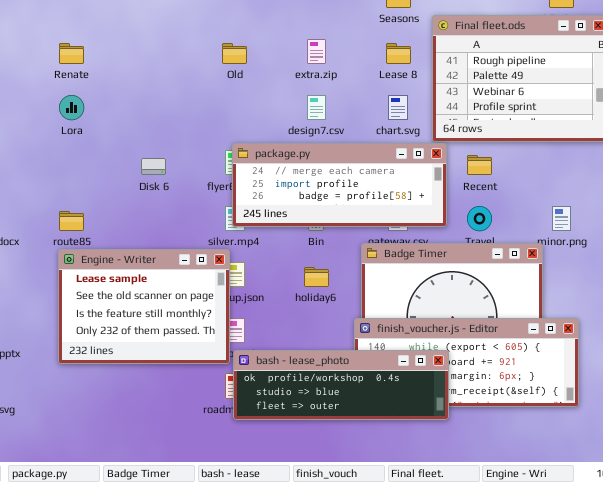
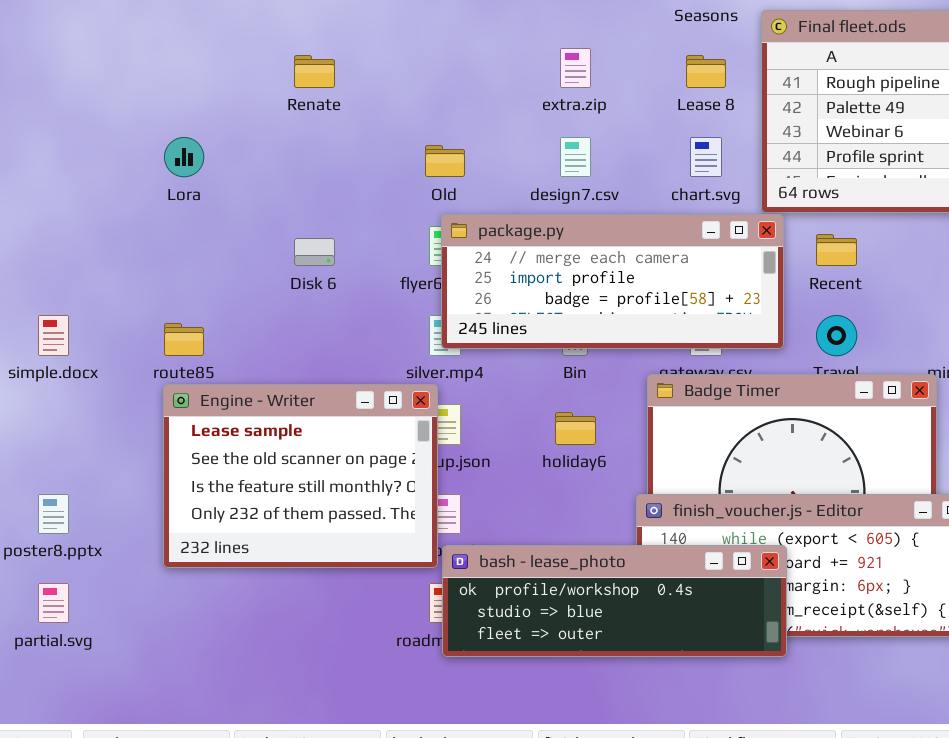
Renate: [59,43,84,64] -> [294,55,335,88], moved
Old: [222,43,247,64] -> [425,145,465,177], moved

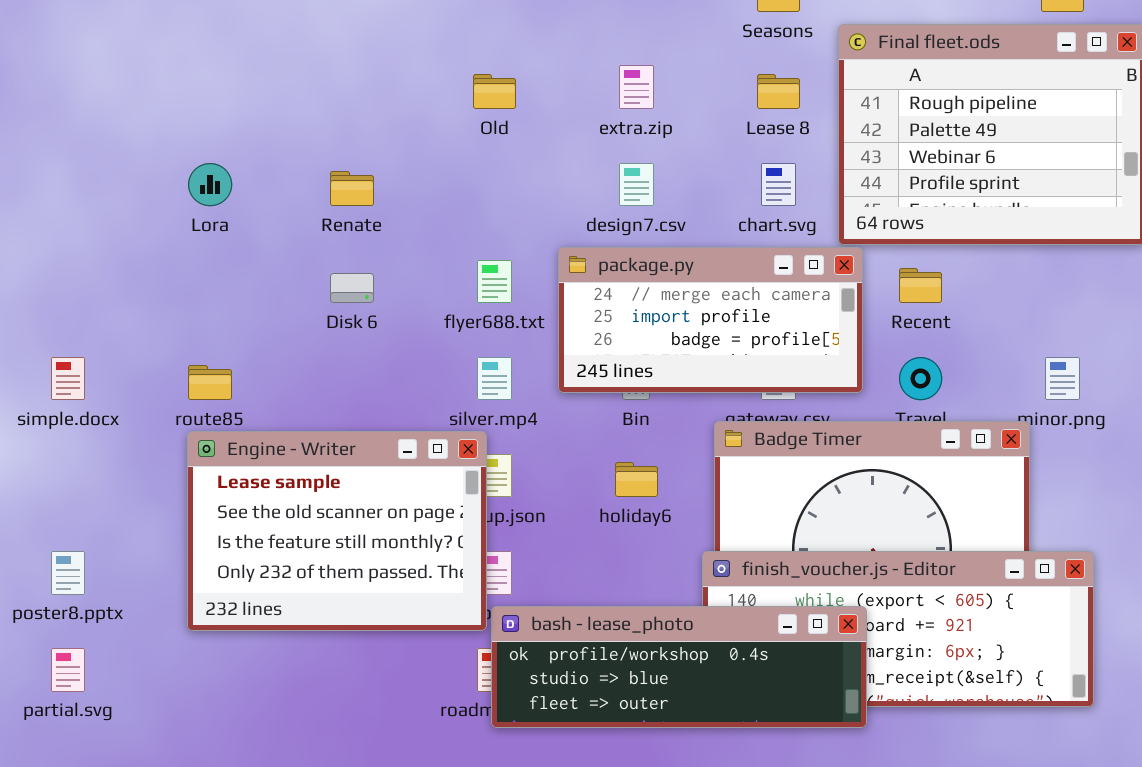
Renate: [294,55,335,88] -> [330,171,374,206], moved
Old: [425,145,465,177] -> [473,74,516,109], moved
package.py: [441,214,784,349] -> [558,247,863,393], resized

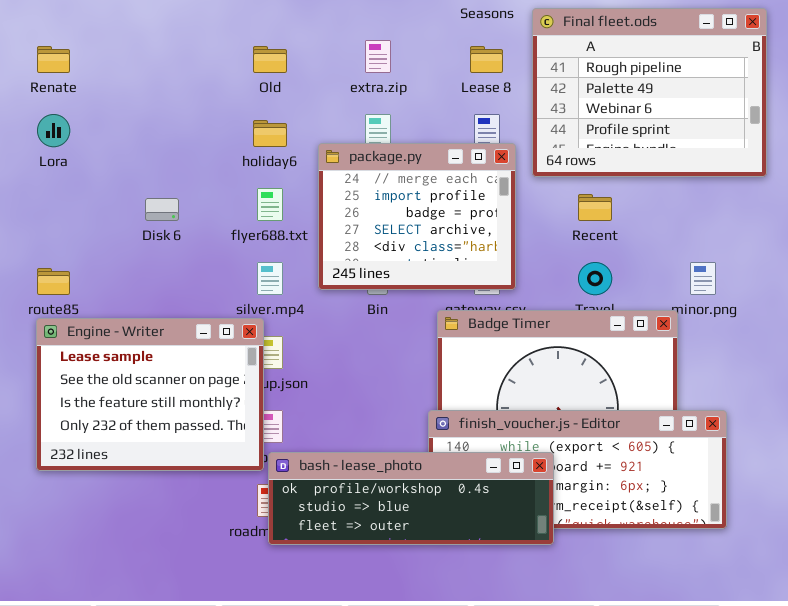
Renate: [330,171,374,206] -> [37,46,70,73], moved
package.py: [558,247,863,393] -> [318,143,516,290], resized
holiday6: [615,462,658,497] -> [253,120,287,147], moved

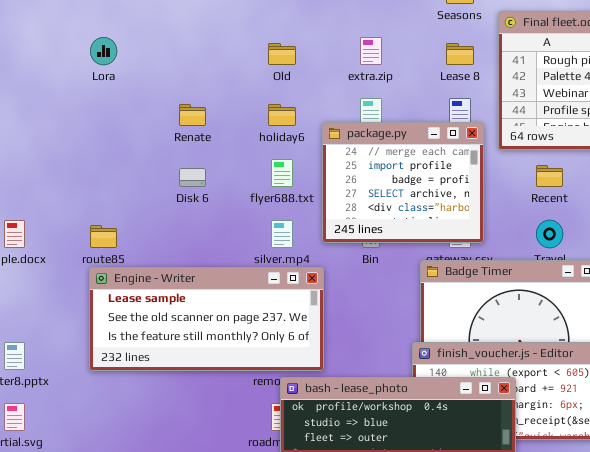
Renate: [37,46,70,73] -> [179,104,206,126], moved
Lora: [37,114,70,147] -> [90,37,117,65], moved
Engine - Writer: [36,318,264,471] -> [89,267,324,371], resized

